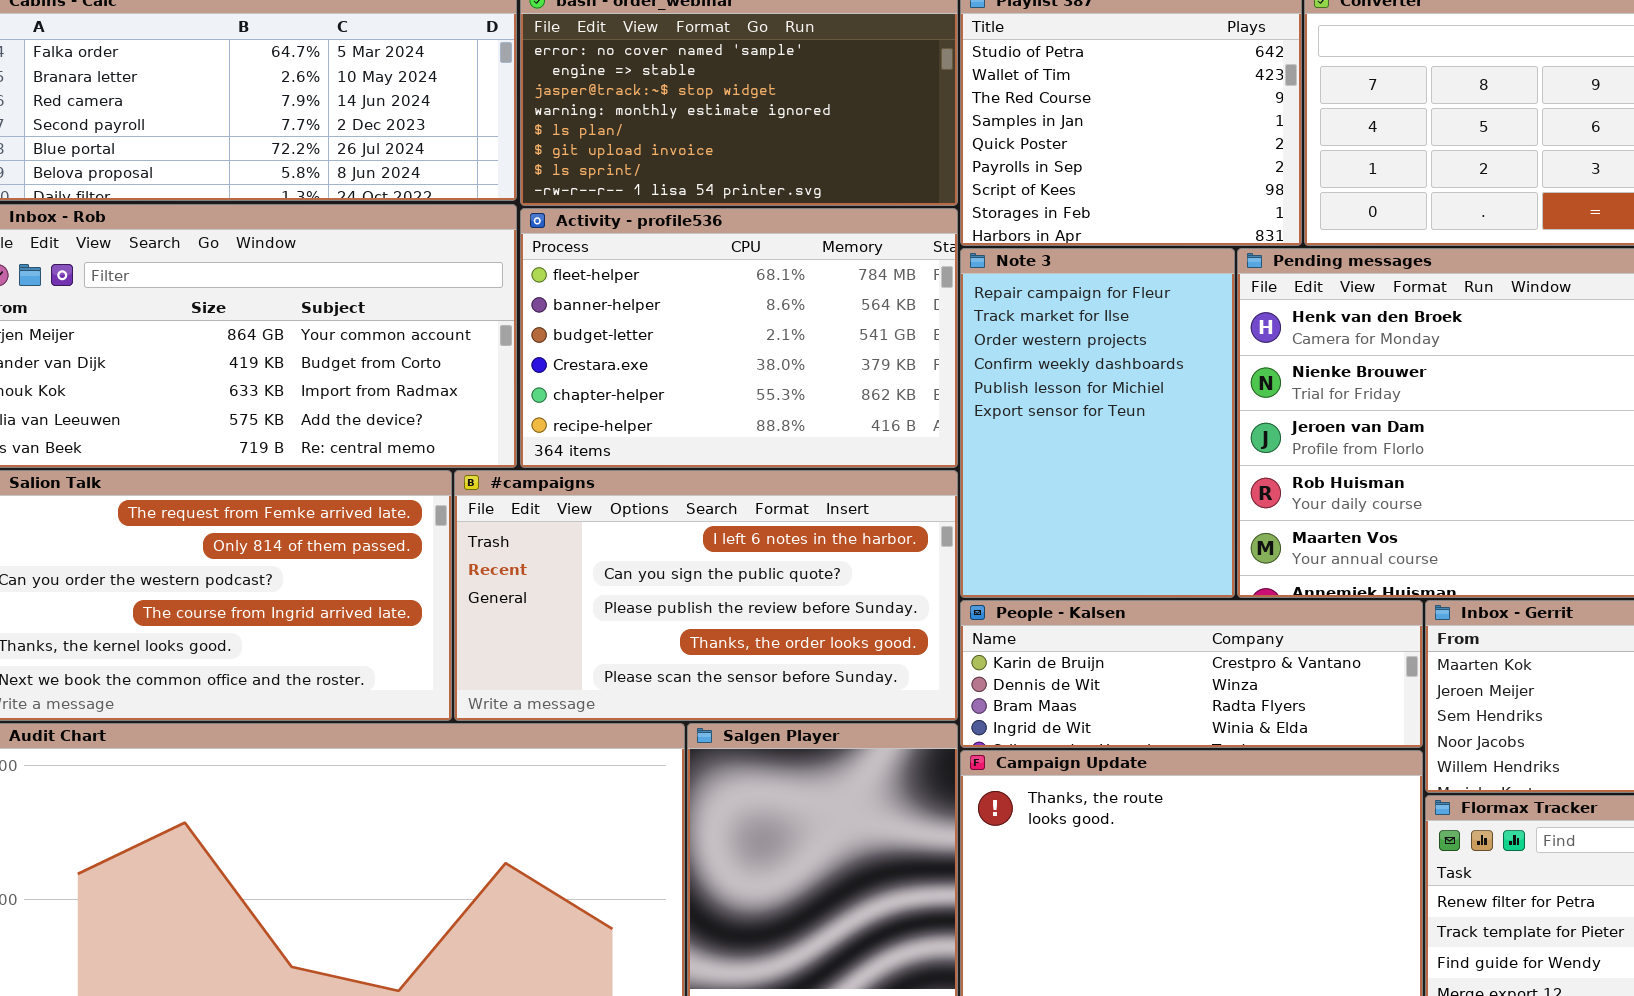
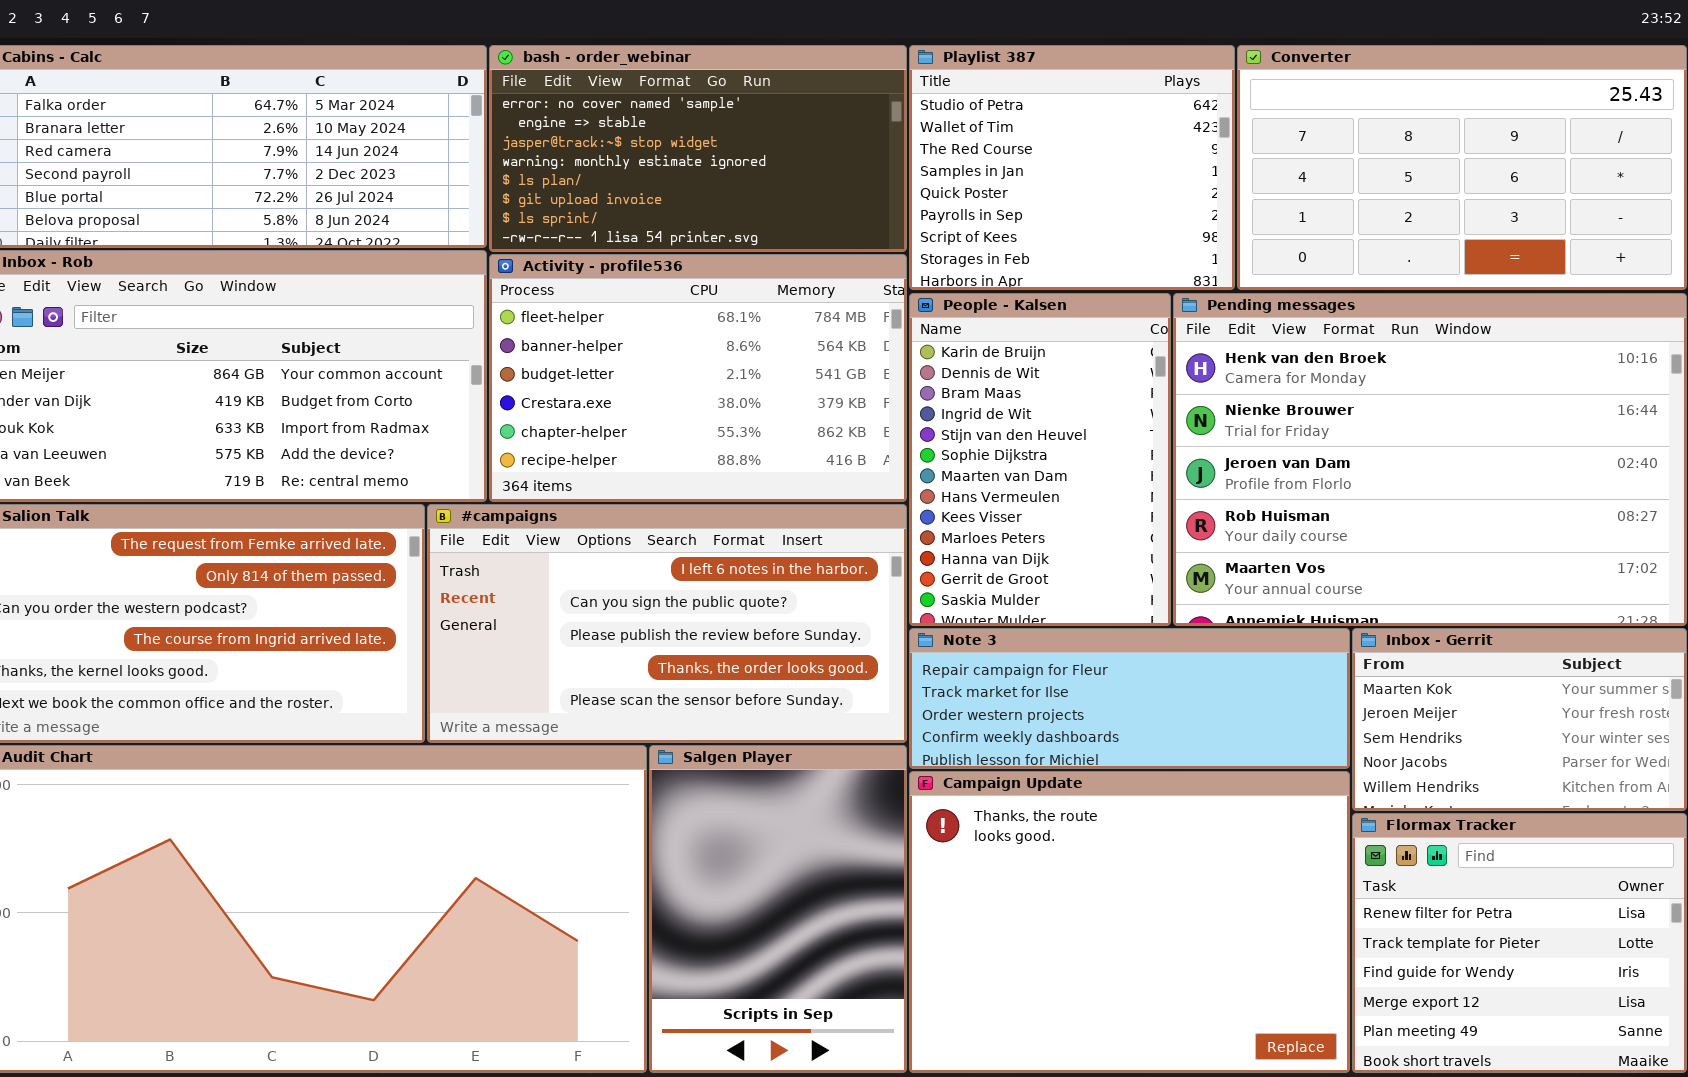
Note 3: [960,248,1235,598] -> [909,628,1350,769], moved, resized
People - Kalsen: [960,600,1423,748] -> [909,293,1171,626], moved, resized

